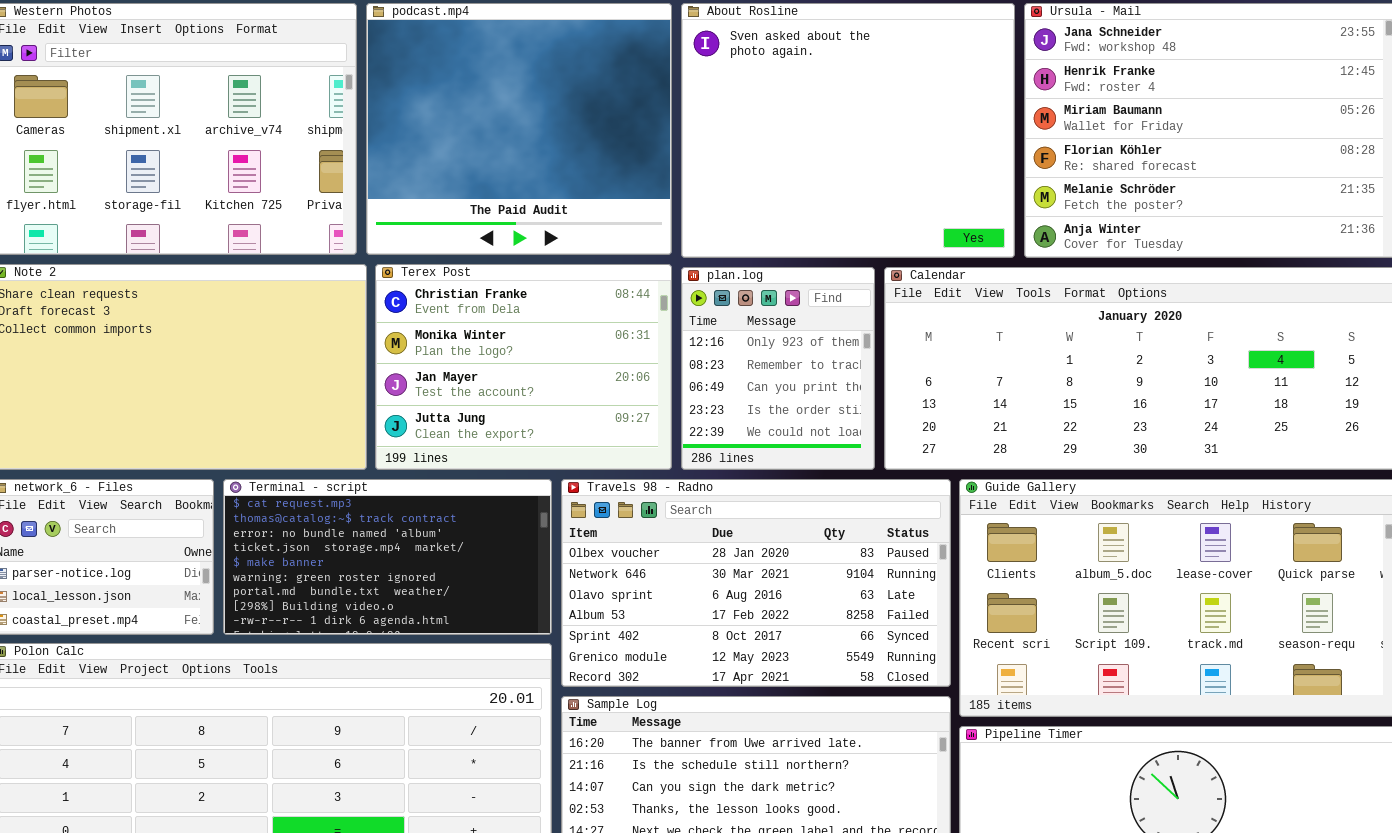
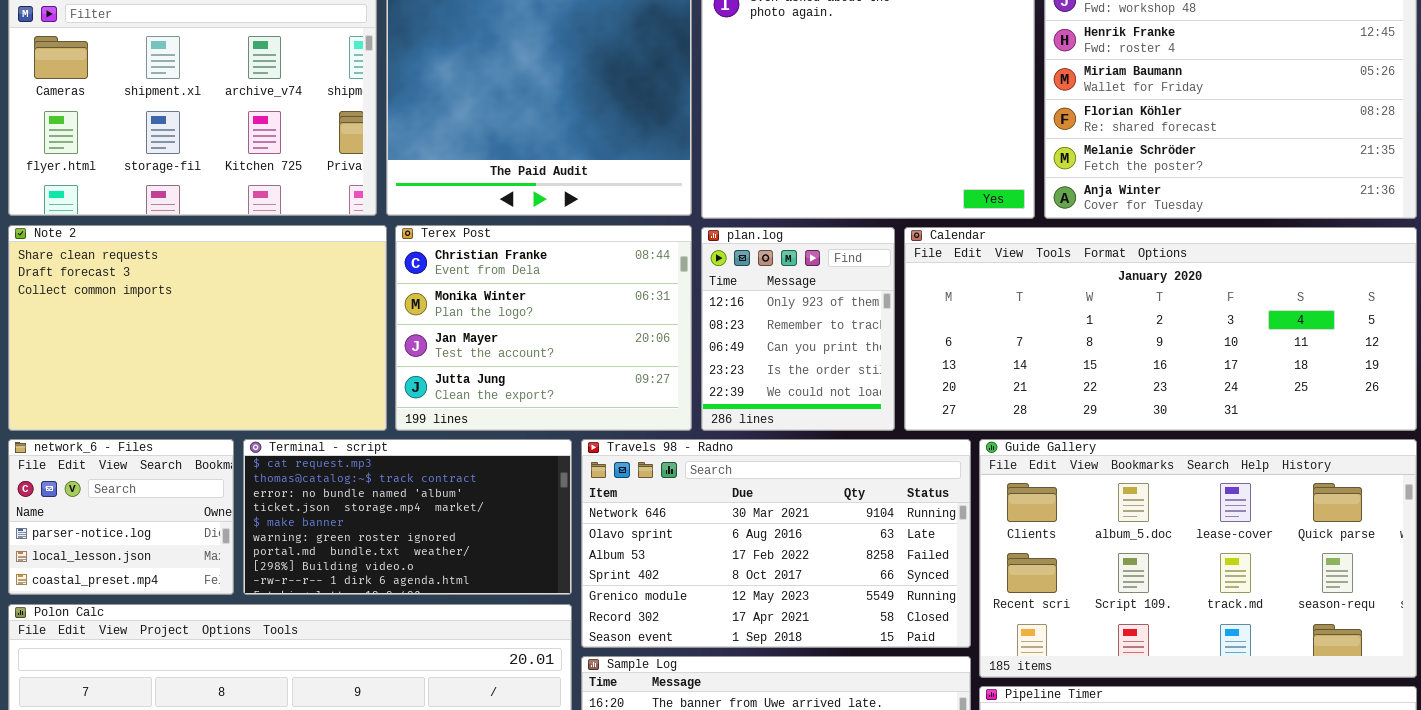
Travels 98 - Radno: [561,479,951,687] -> [581,439,971,648], scrolled down 1 row

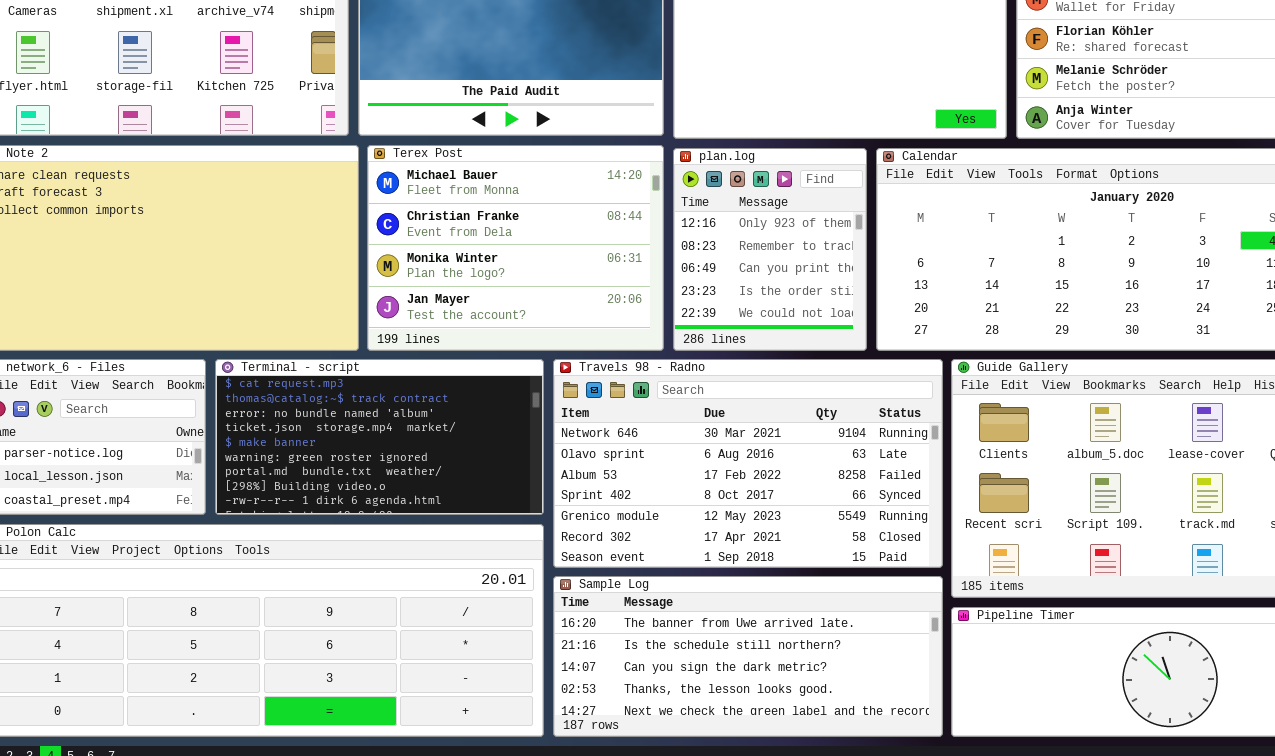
Terex Post: [395,225,692,431] -> [367,145,664,351], scrolled up 1 row

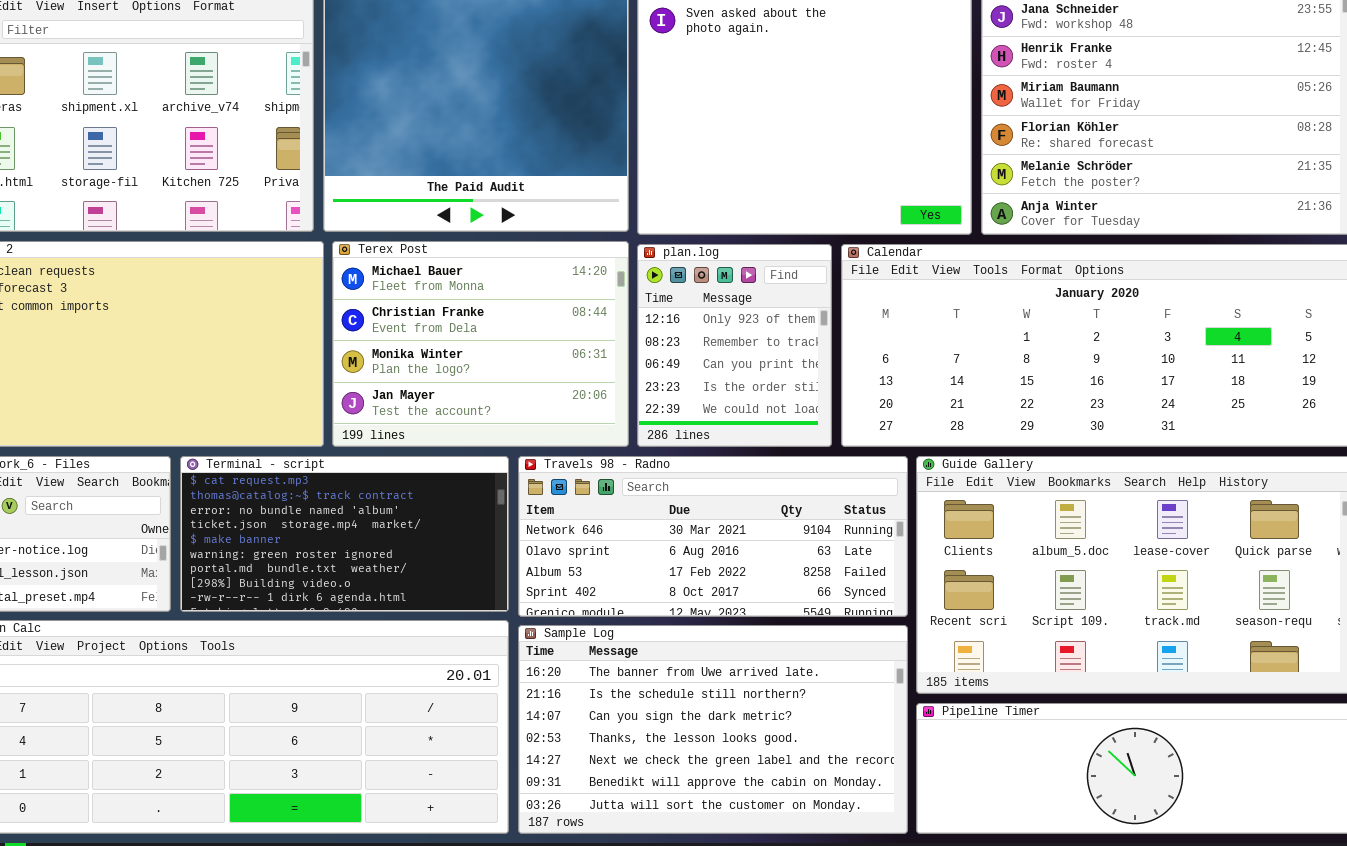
Travels 98 - Radno: [553,359,943,568] -> [518,456,908,617], resized
Sample Log: [553,576,943,737] -> [518,625,908,834], resized

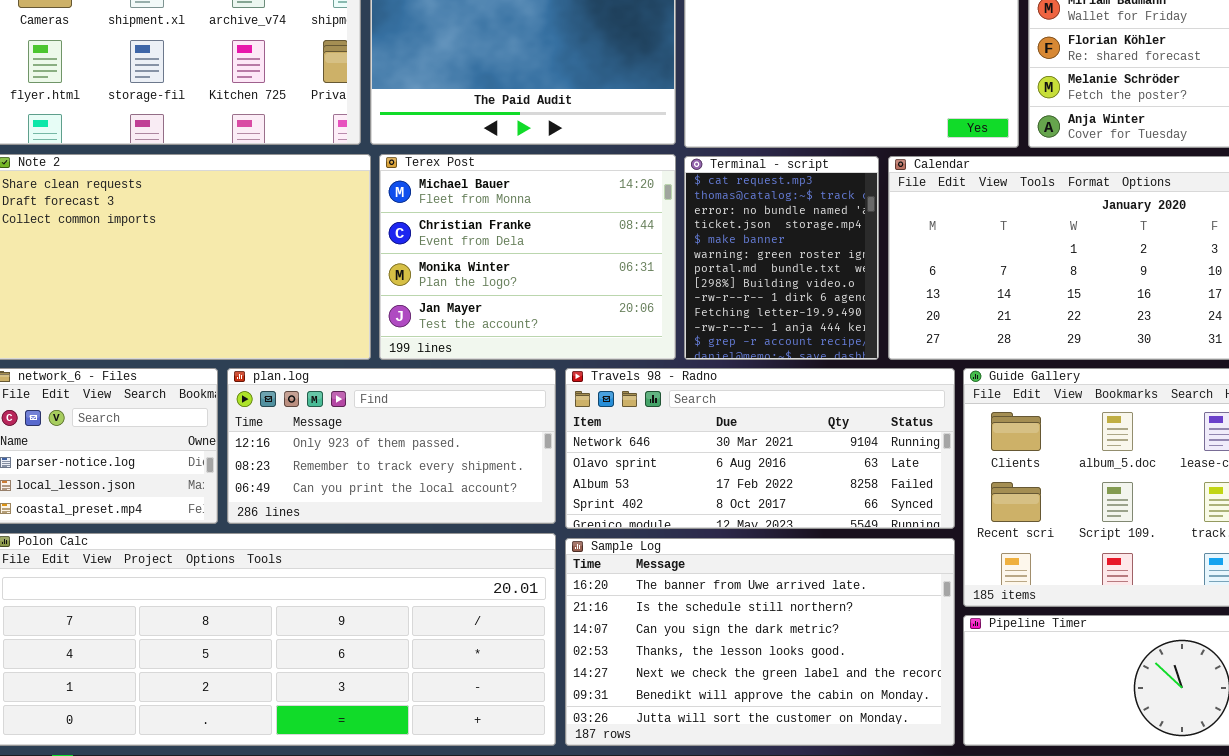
plan.log: [637,244,832,447] -> [227,368,556,524], moved, resized
Terminal - script: [180,456,509,612] -> [684,156,879,360], moved, resized

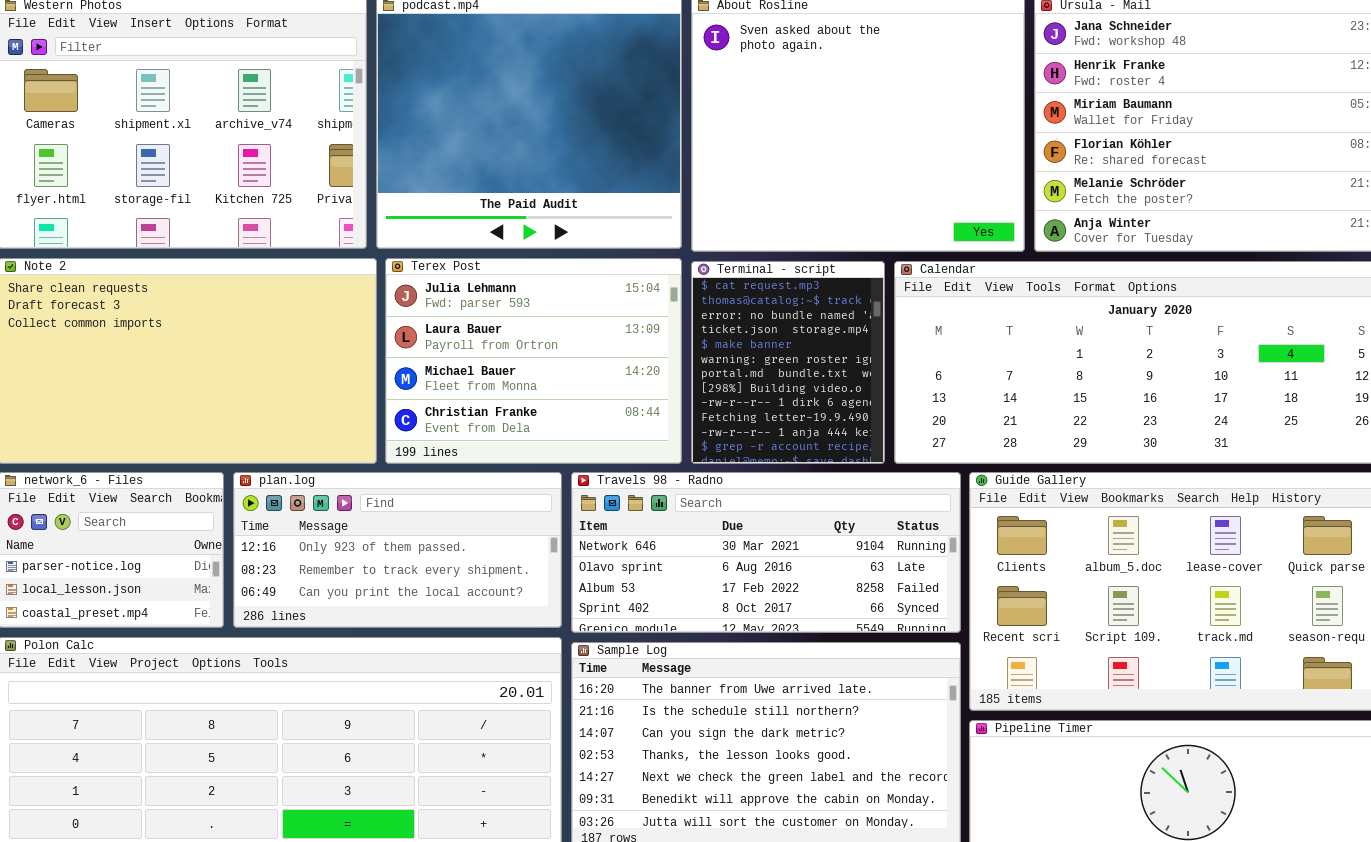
Terex Post: [379,154,676,360] -> [385,258,682,464], scrolled up 2 rows

